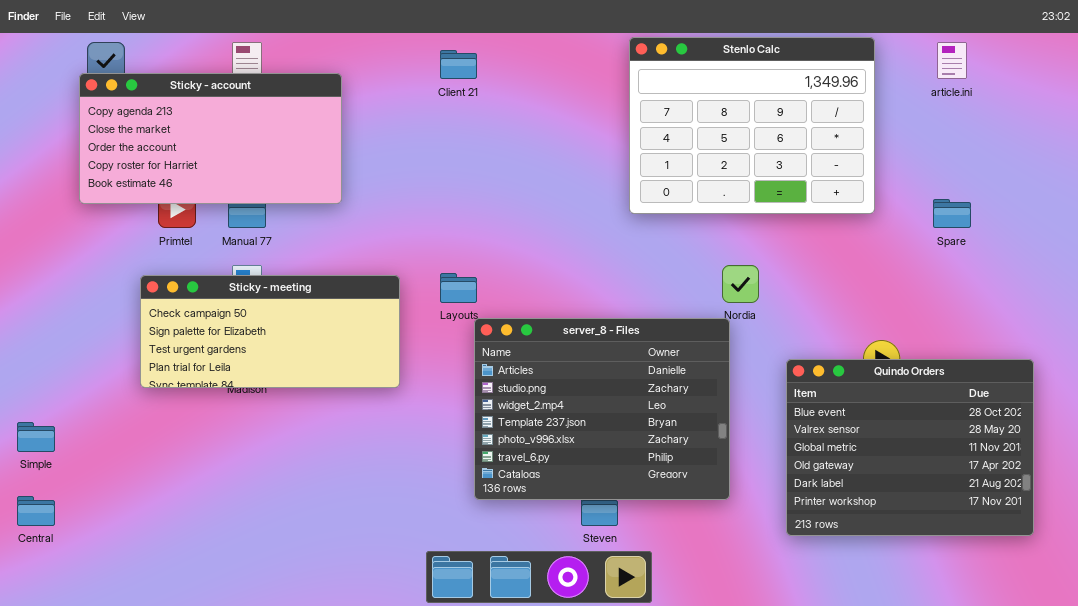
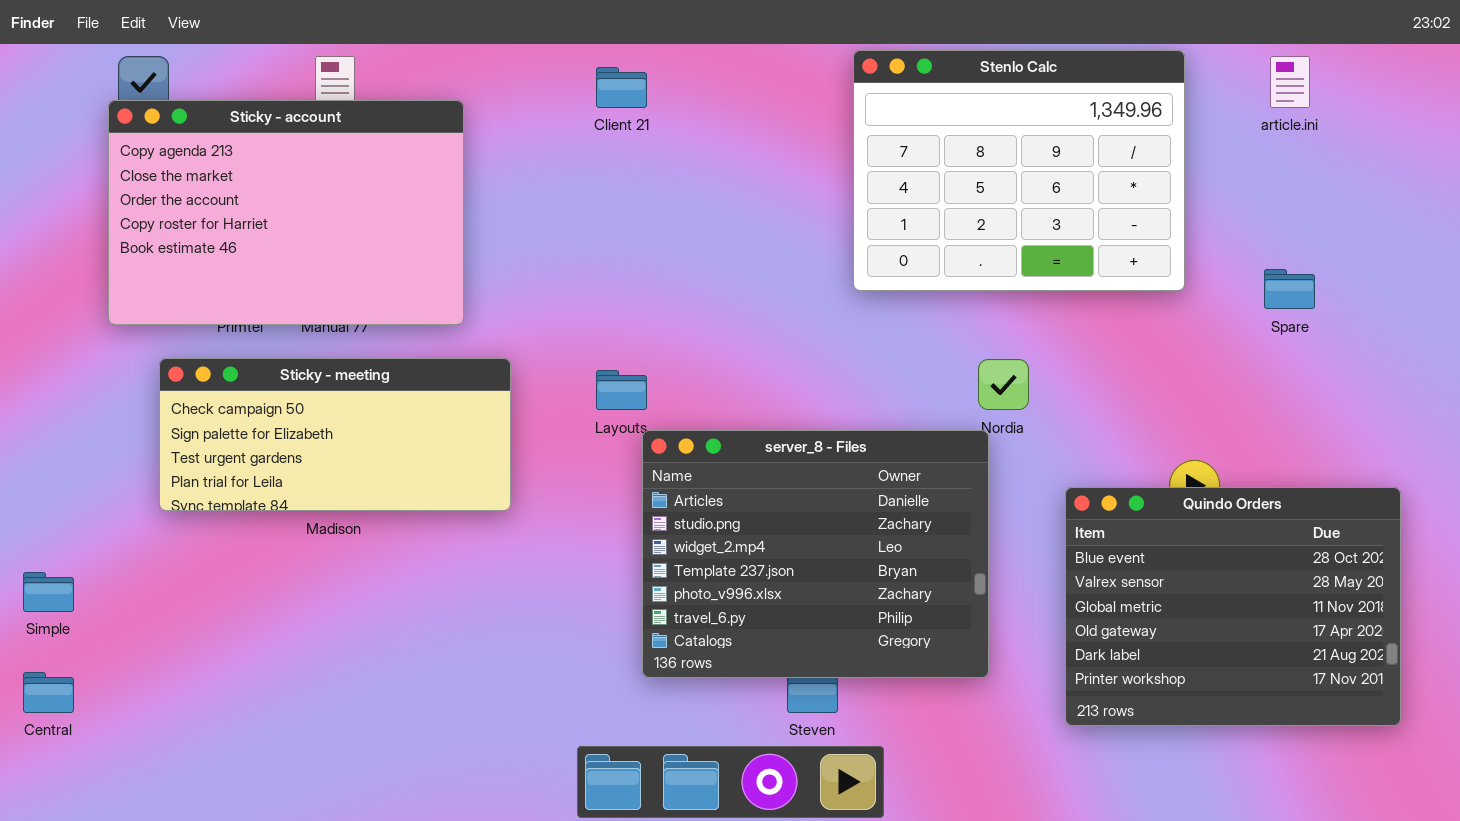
Sticky - account: [79,73,342,204] -> [108,100,464,325], resized
Sticky - meeting: [140,275,400,388] -> [159,358,511,511], moved

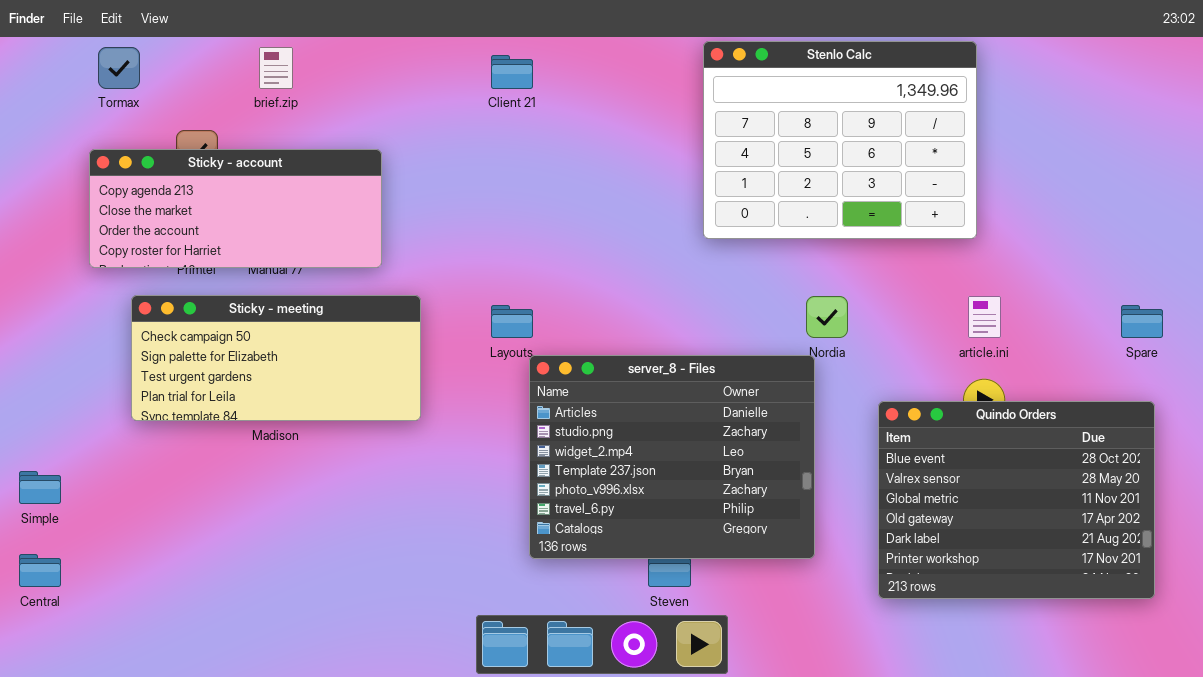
article.ini: [1270,56,1310,108] -> [968,296,1001,338], moved
Sticky - account: [108,100,464,325] -> [89,149,382,268], resized
Spare: [1264,269,1315,309] -> [1121,305,1163,338], moved

